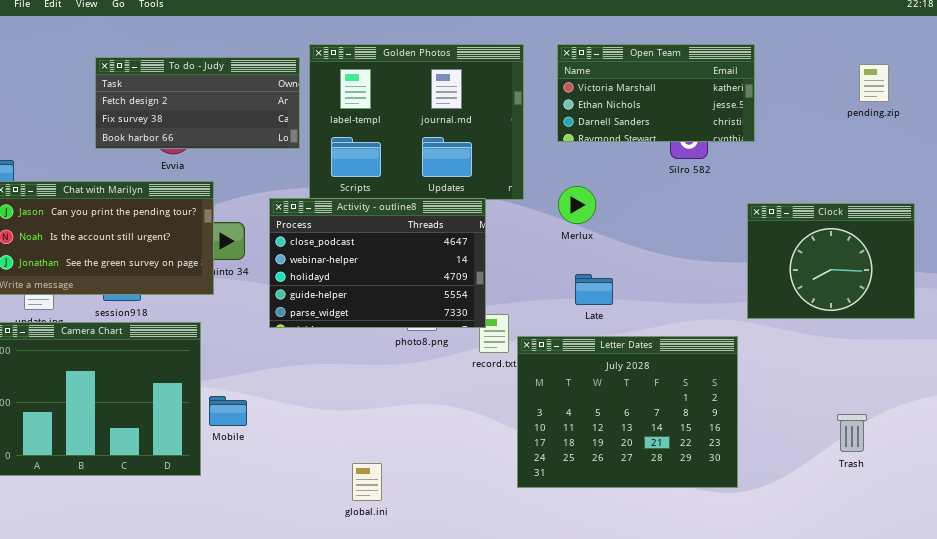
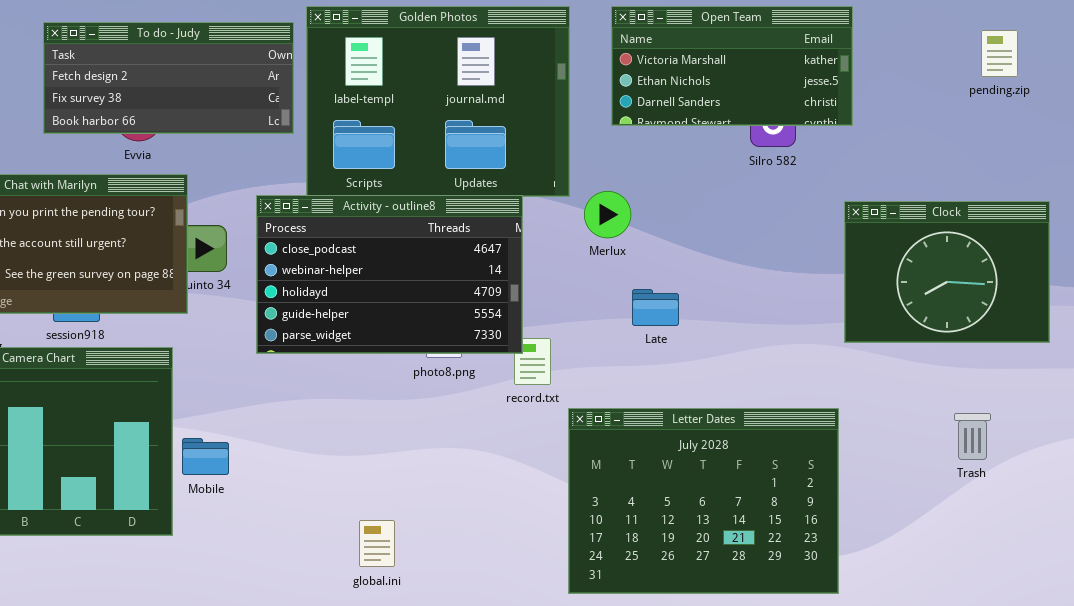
Merlux: [558,186,596,224] -> [584,191,631,238], moved
Letter Dates: [517,336,738,488] -> [568,408,839,594], moved
Trash: [837,414,867,452] -> [954,413,991,460], moved

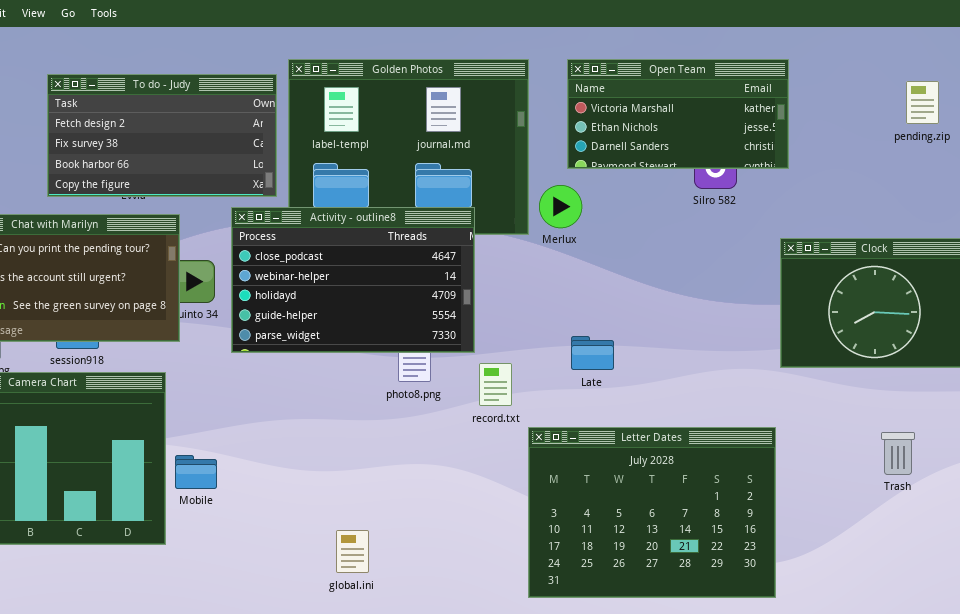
To do - Judy: [43,22,294,134] -> [47,74,277,197], resized
Merlux: [584,191,631,238] -> [539,185,582,228], moved
Activity - outline8: [256,195,523,354] -> [231,207,475,353], moved
Late: [632,289,679,326] -> [571,336,614,370], moved

